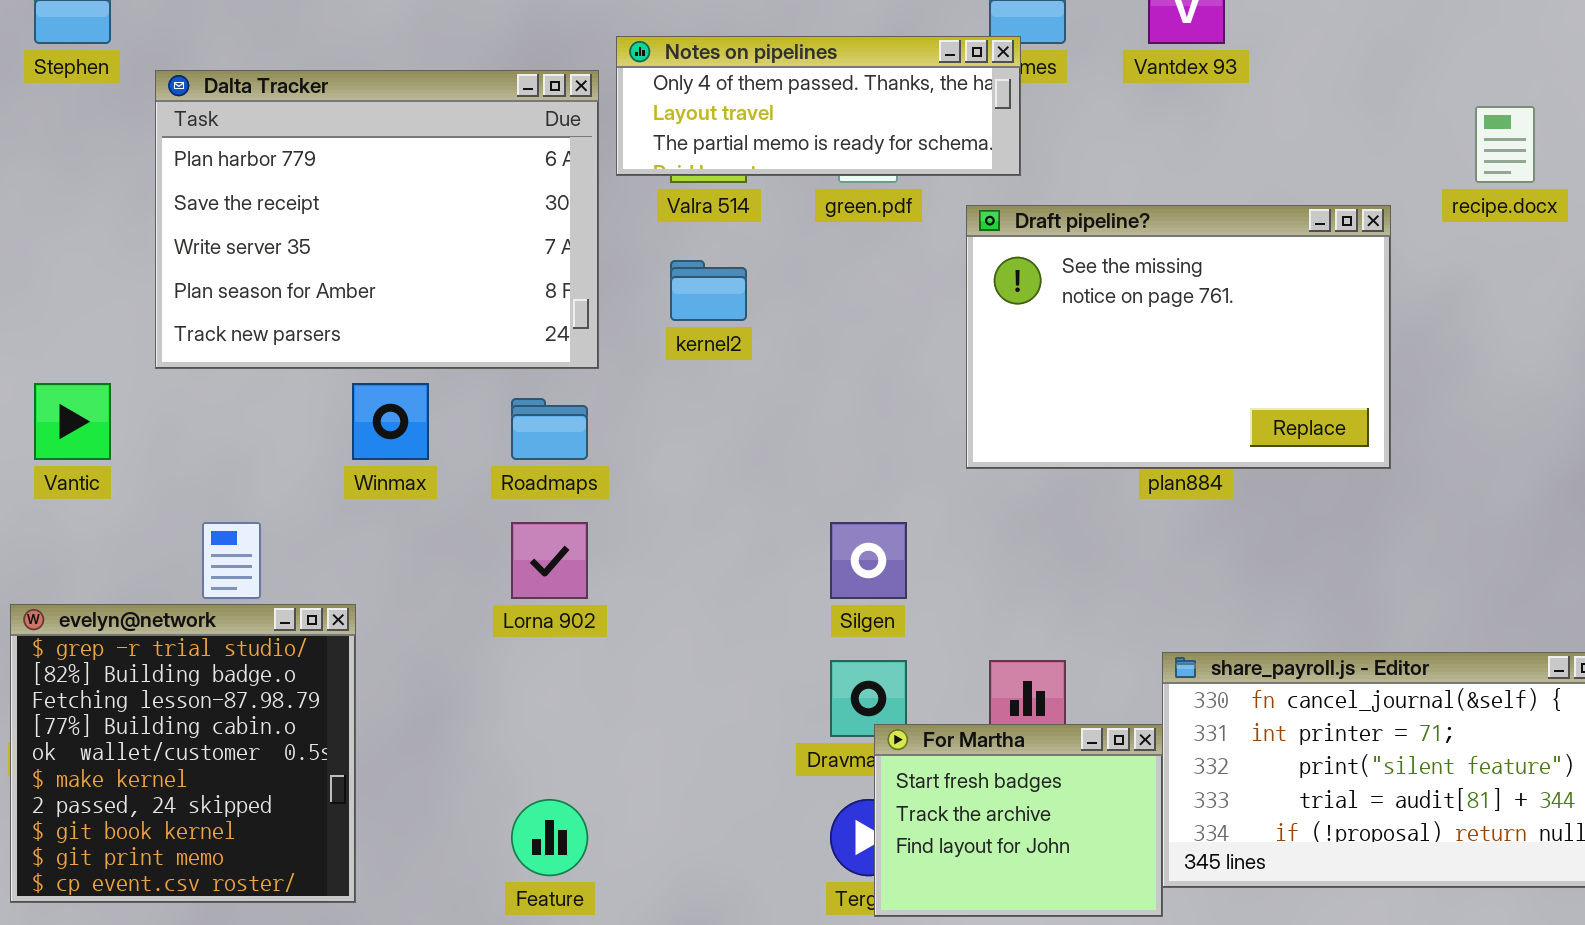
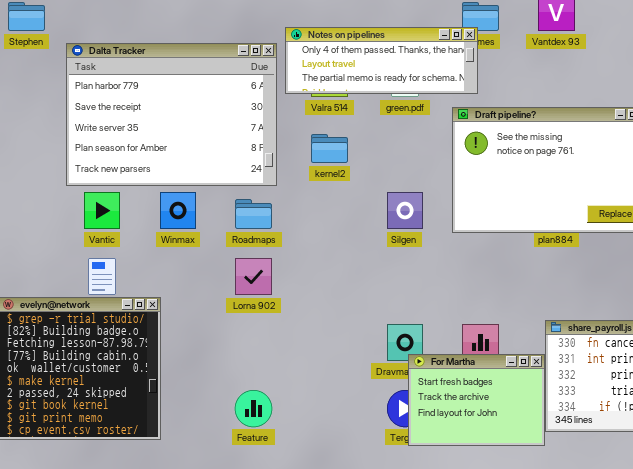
Vantic: [34,383,111,460] -> [84,192,120,229], moved
Silgen: [830,522,907,599] -> [387,192,423,229], moved

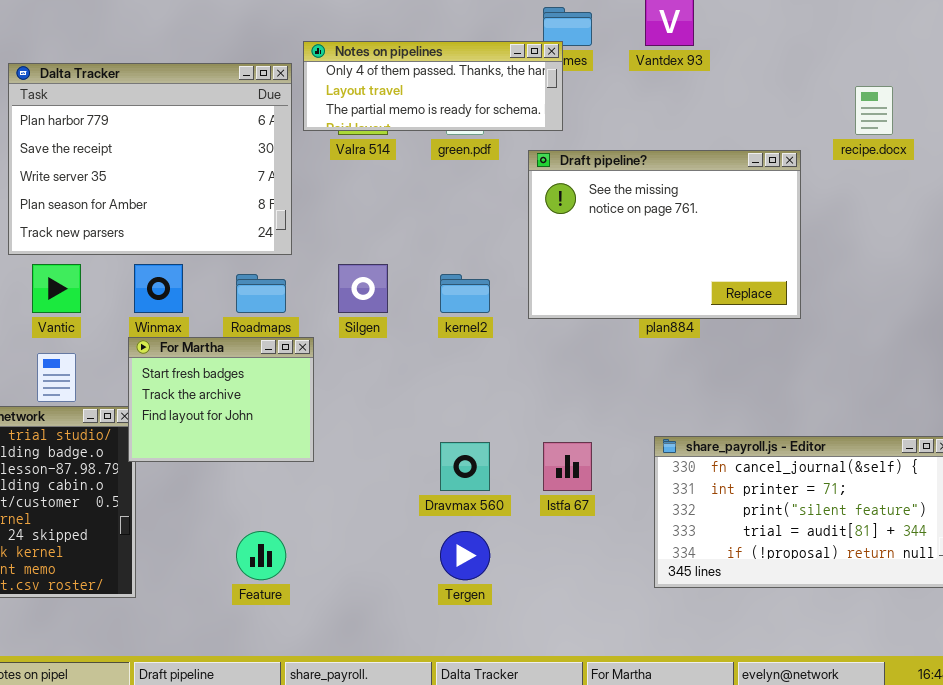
kernel2: [311,134,348,163] -> [440,274,490,313], moved
Silgen: [387,192,423,229] -> [338,264,388,313], moved
For Martha: [408,354,545,446] -> [128,337,314,462], moved

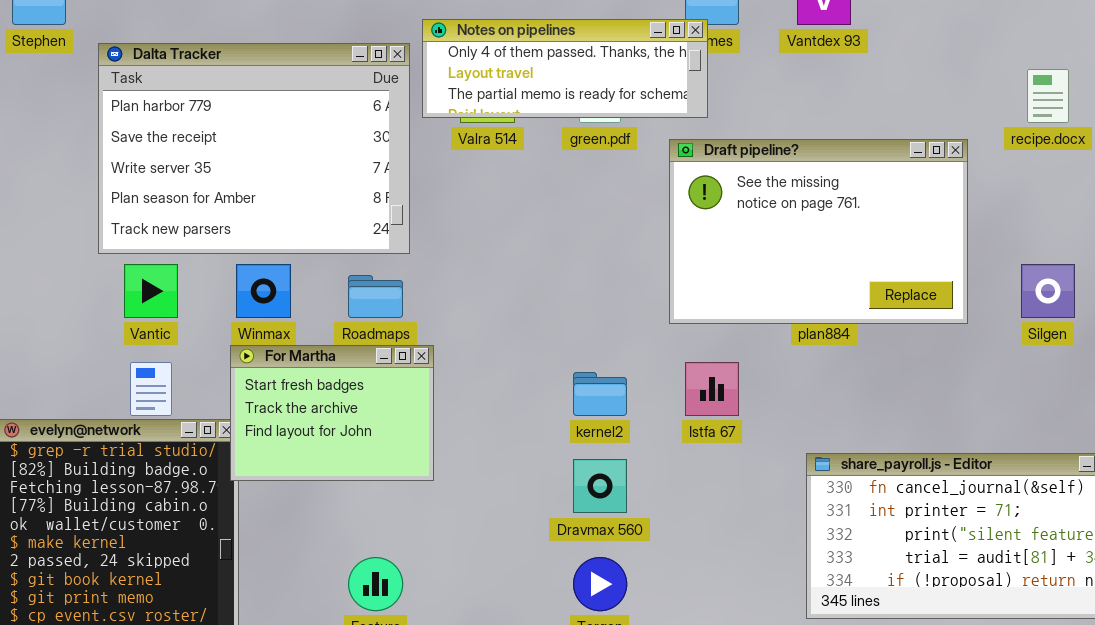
Silgen: [338,264,388,313] -> [1021,264,1075,318], moved
kernel2: [440,274,490,313] -> [573,372,627,416], moved
Istfa 67: [543,442,592,491] -> [685,362,739,416], moved

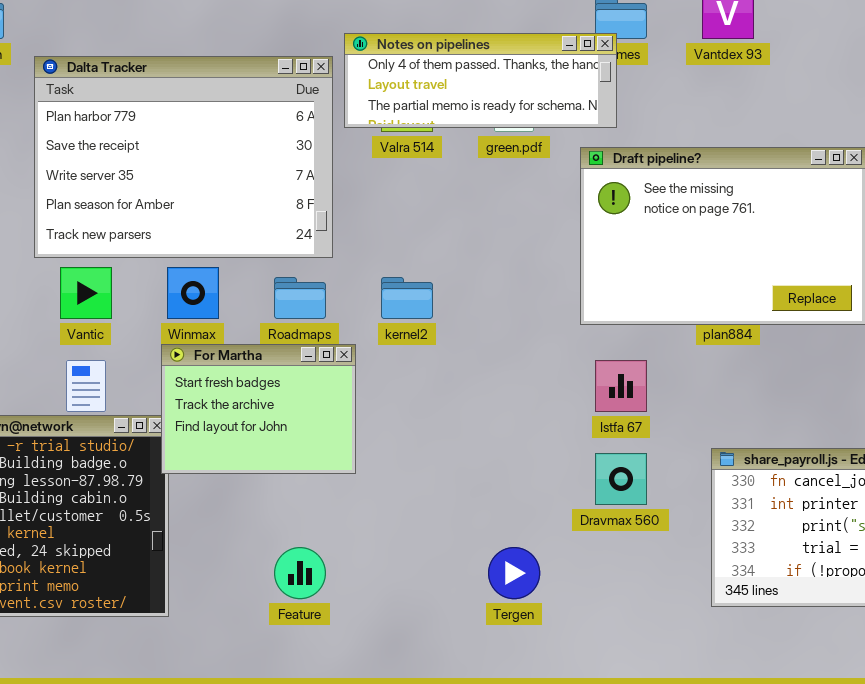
kernel2: [573,372,627,416] -> [381,277,433,319], moved
Dravmax 560: [573,459,627,513] -> [595,453,647,505], moved

